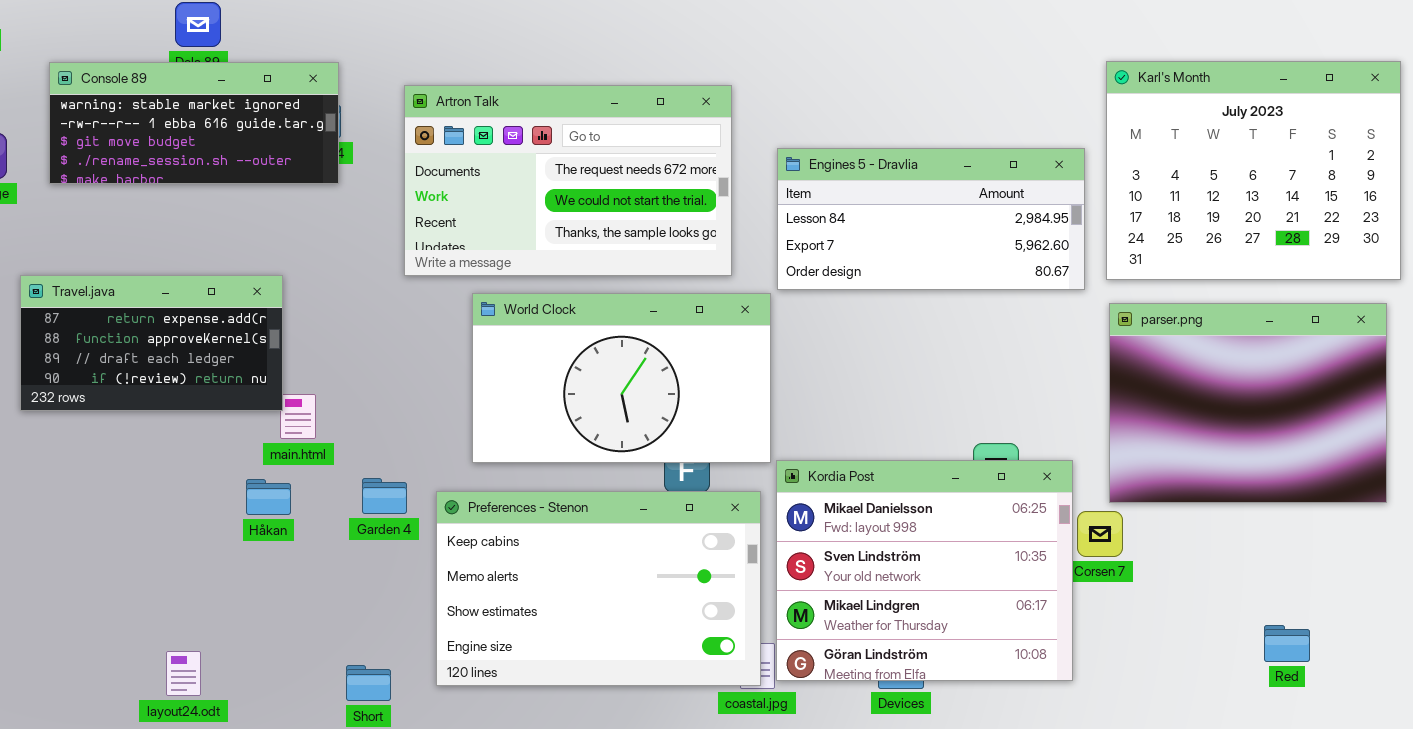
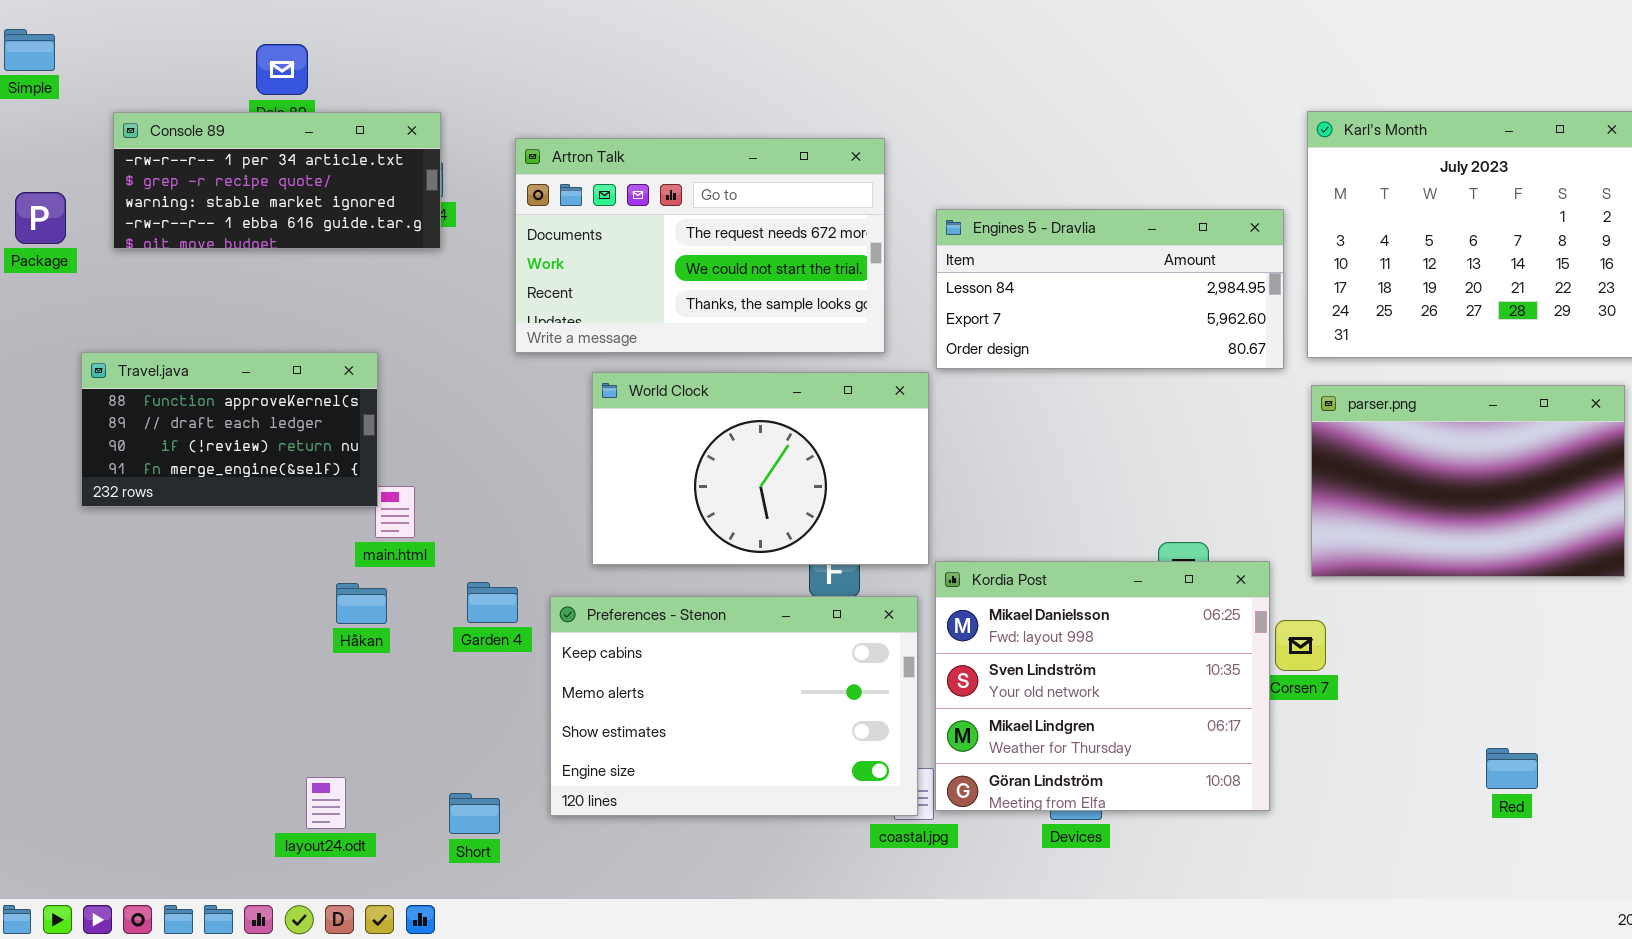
Console 89: [49,62,339,184] -> [113,112,441,249], scrolled up 2 rows
Travel.java: [20,275,283,411] -> [81,352,378,507], scrolled down 1 row
parser.png: [1109,303,1387,503] -> [1311,385,1625,577], resized
layout24.odt: [166,651,201,696] -> [306,777,346,829], moved

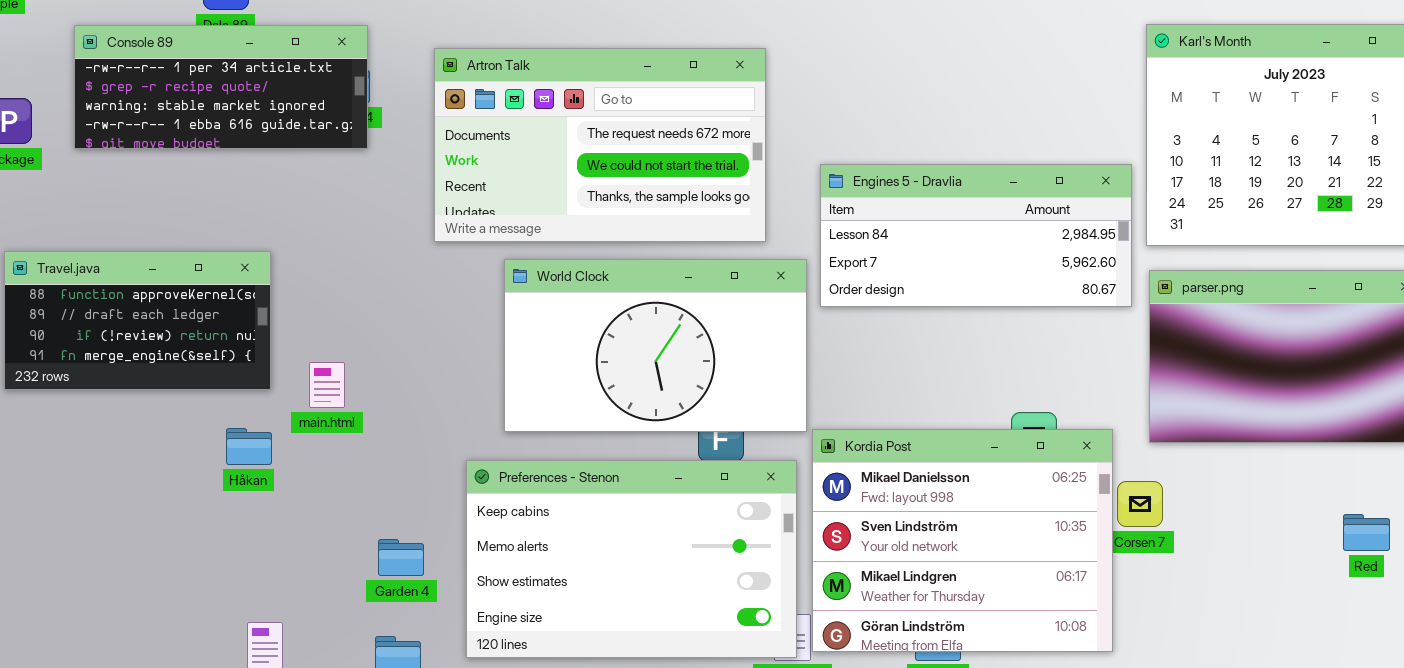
Engines 5 - Dravlia: [936,209,1284,369] -> [820,164,1132,307], moved
Travel.java: [81,352,378,507] -> [4,251,271,390], moved
Garden 4: [467,582,518,623] -> [378,539,424,576], moved
Håkan: [336,583,387,624] -> [226,428,272,465], moved
Red: [1486,748,1538,789] -> [1343,514,1390,551], moved

